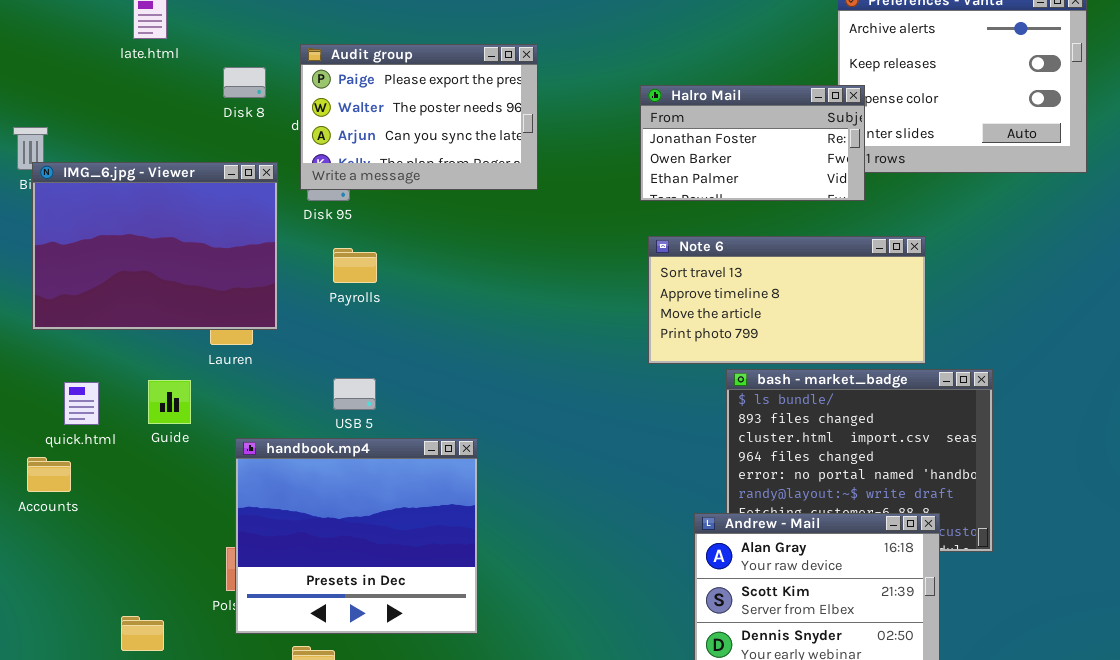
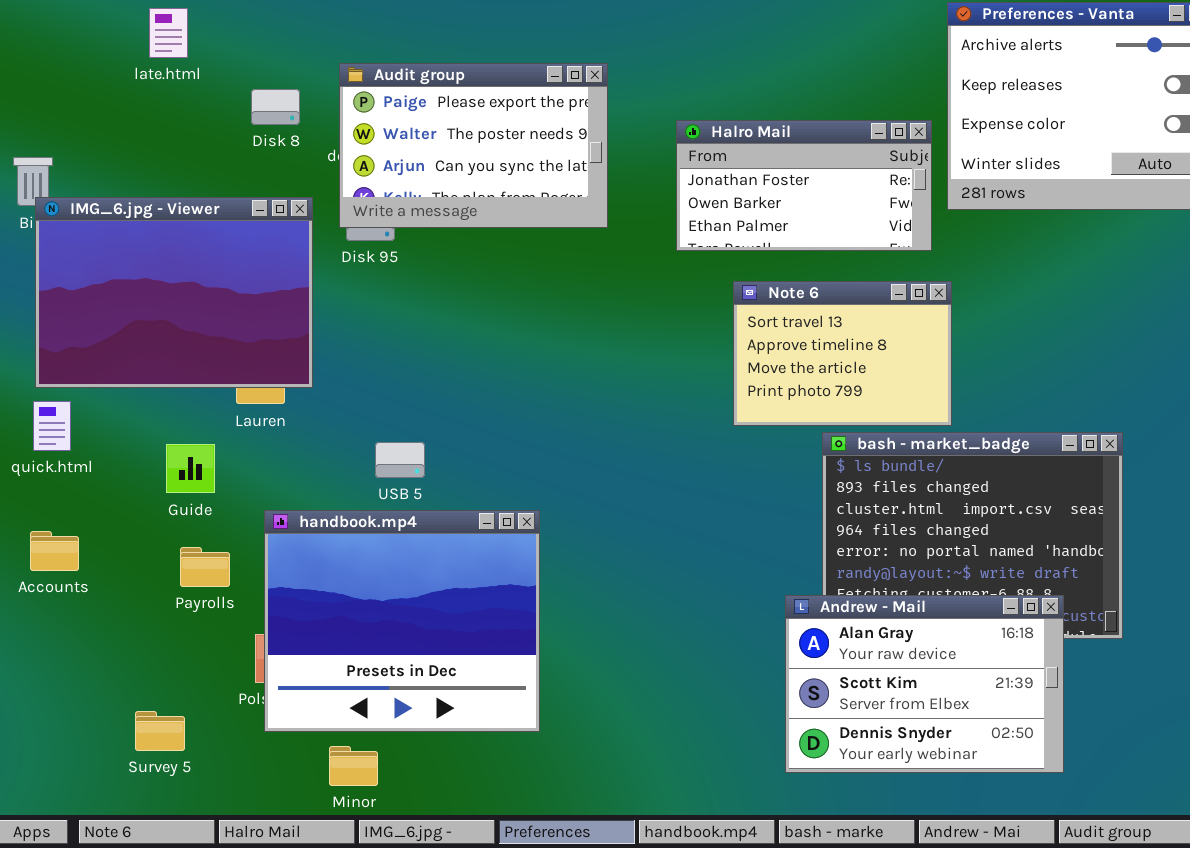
Halro Mail: [640,85,865,201] -> [676,120,932,251], moved
Note 6: [648,236,926,364] -> [733,281,952,426], resized
Payrolls: [333,248,377,283] -> [180,547,230,587], moved
quick.html: [64,382,99,425] -> [33,401,71,451], moved

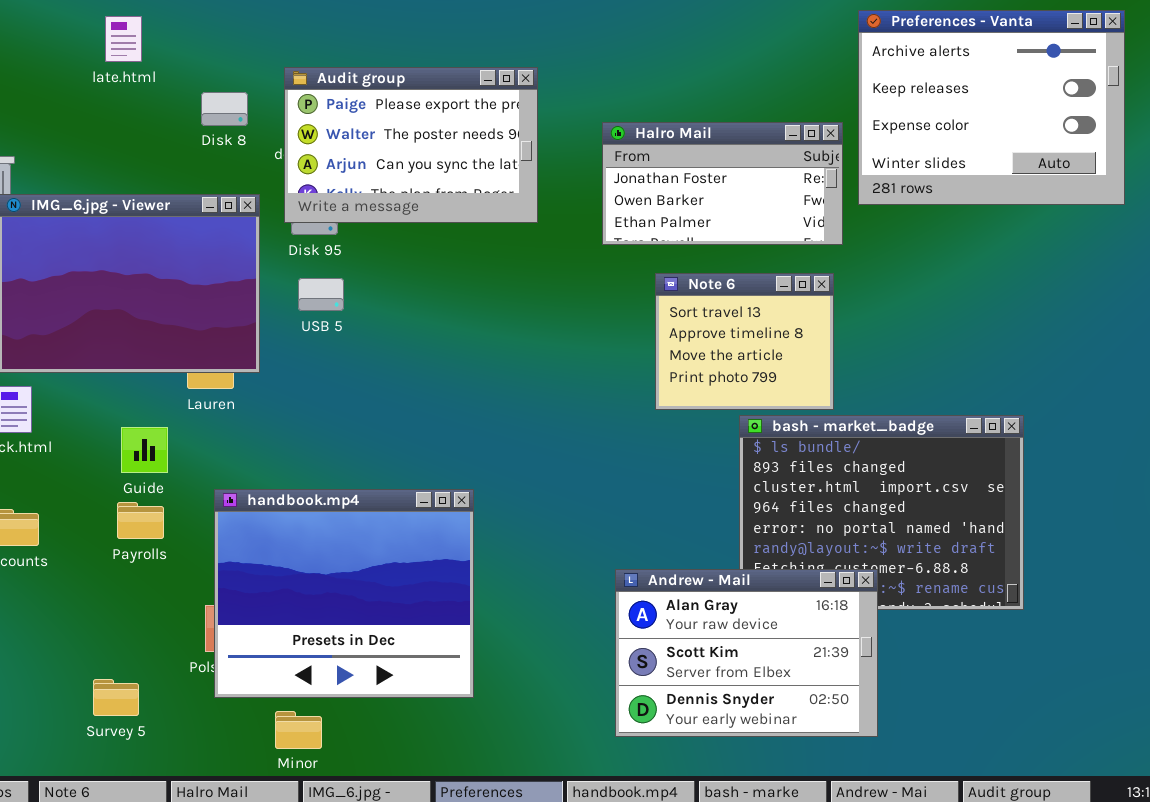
Note 6: [733,281,952,426] -> [655,273,834,410], resized
USB 5: [375,442,425,478] -> [298,278,344,311], moved
Payrolls: [180,547,230,587] -> [117,502,164,539], moved
Andrew - Mail: [785,595,1064,773] -> [615,569,878,737], moved

